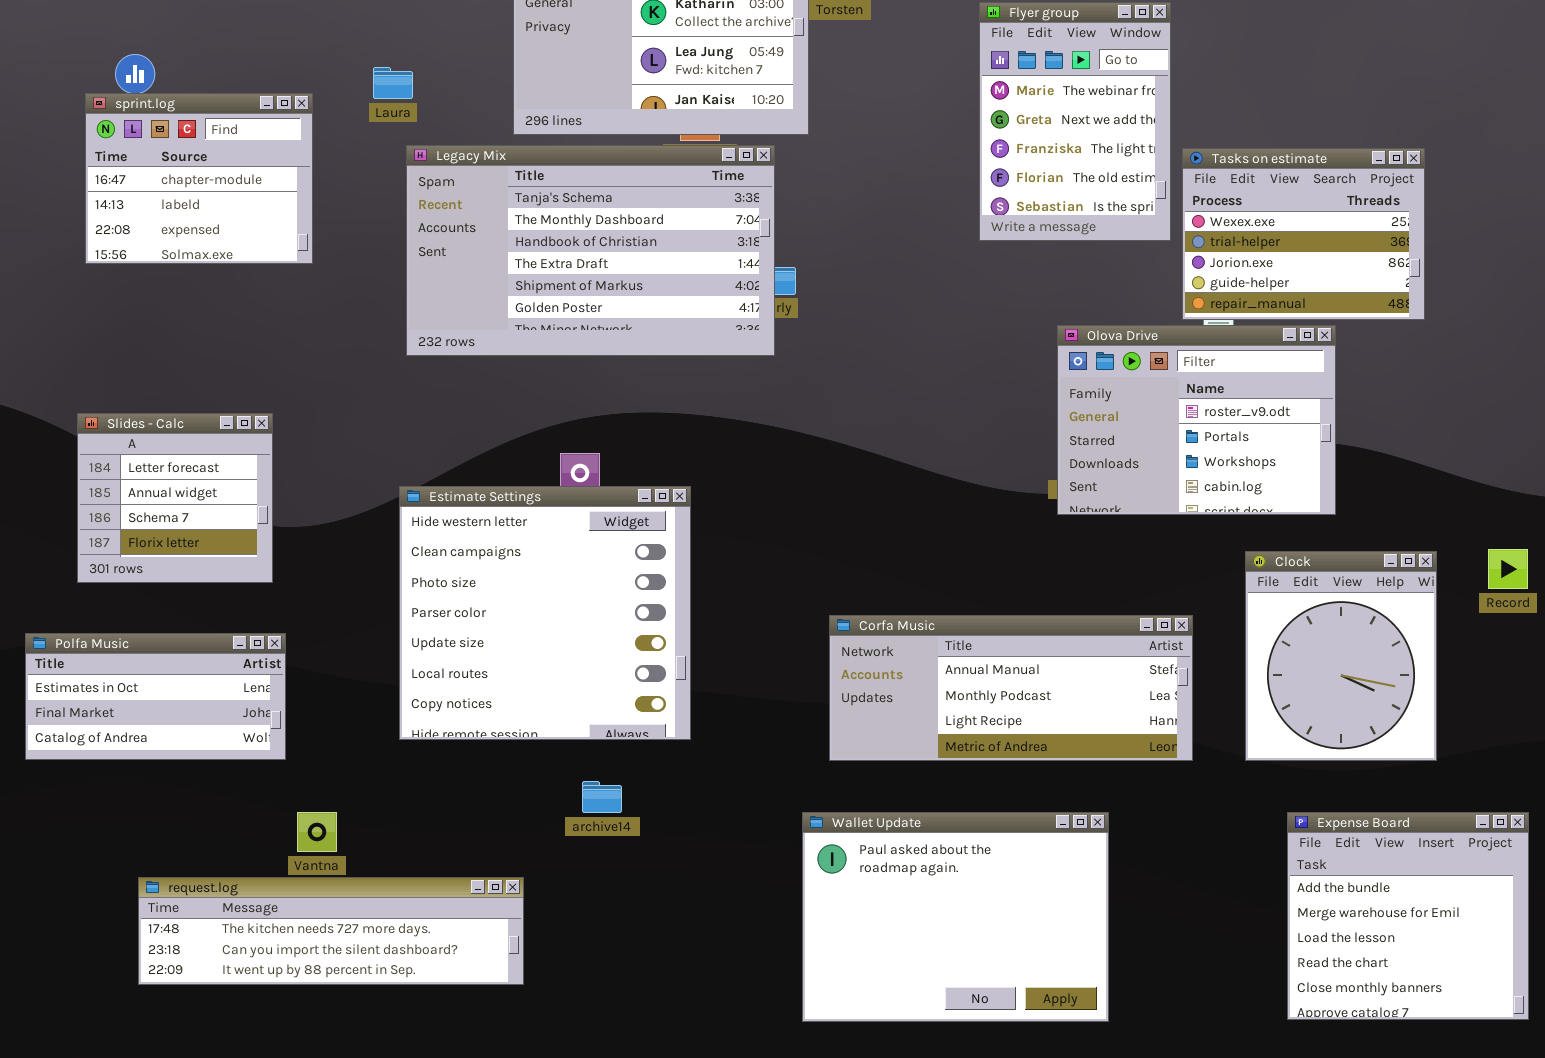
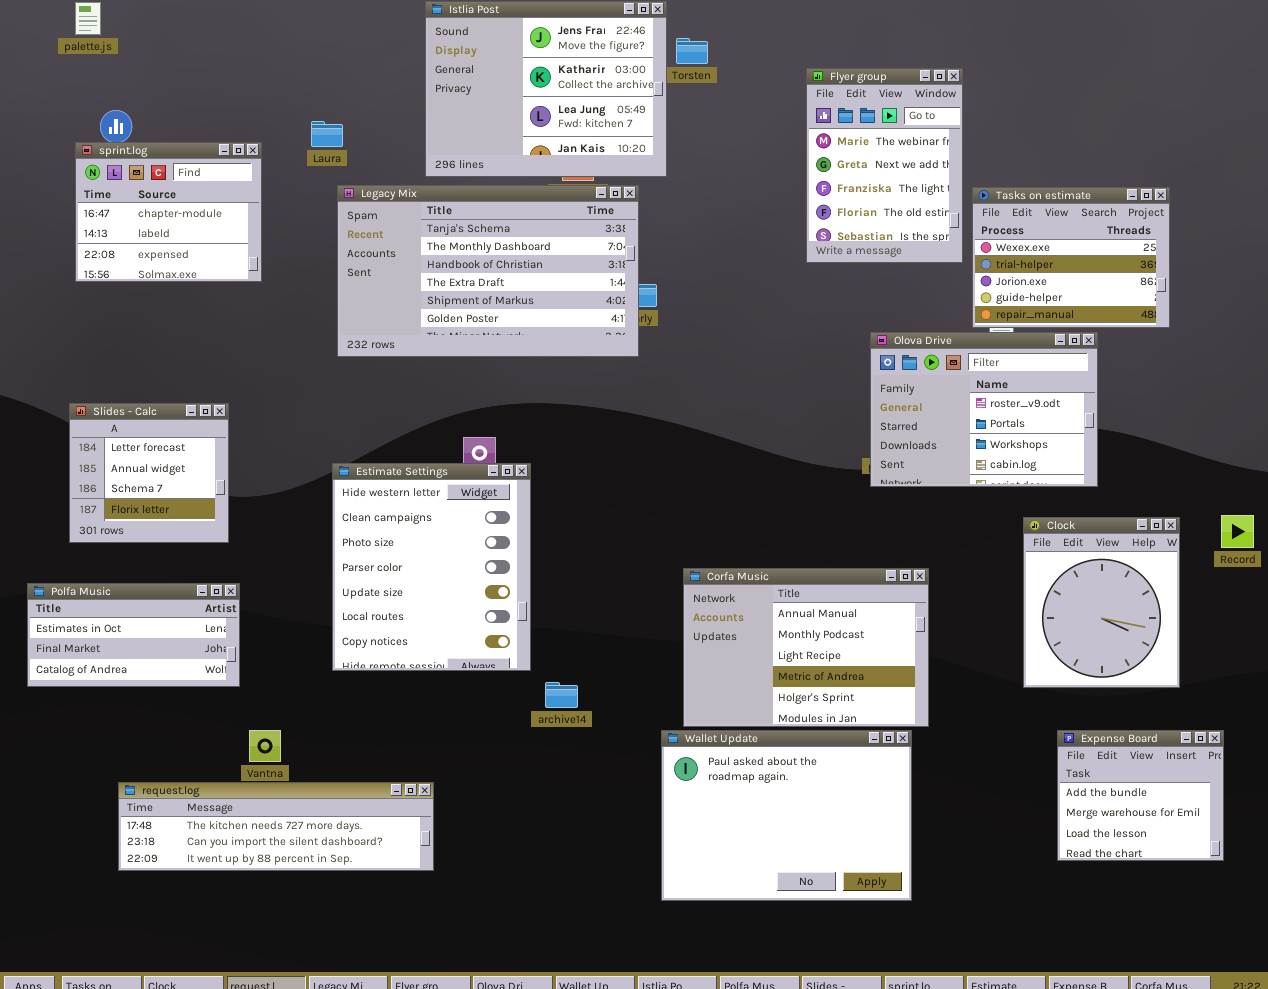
Estimate Settings: [399,486,691,740] -> [332,463,531,671], resized
Corfa Music: [829,615,1193,761] -> [683,568,929,727], resized
archive14: [582,781,622,813] -> [545,682,578,708], moved
Expense Board: [1287,812,1529,1020] -> [1057,730,1224,861], resized

